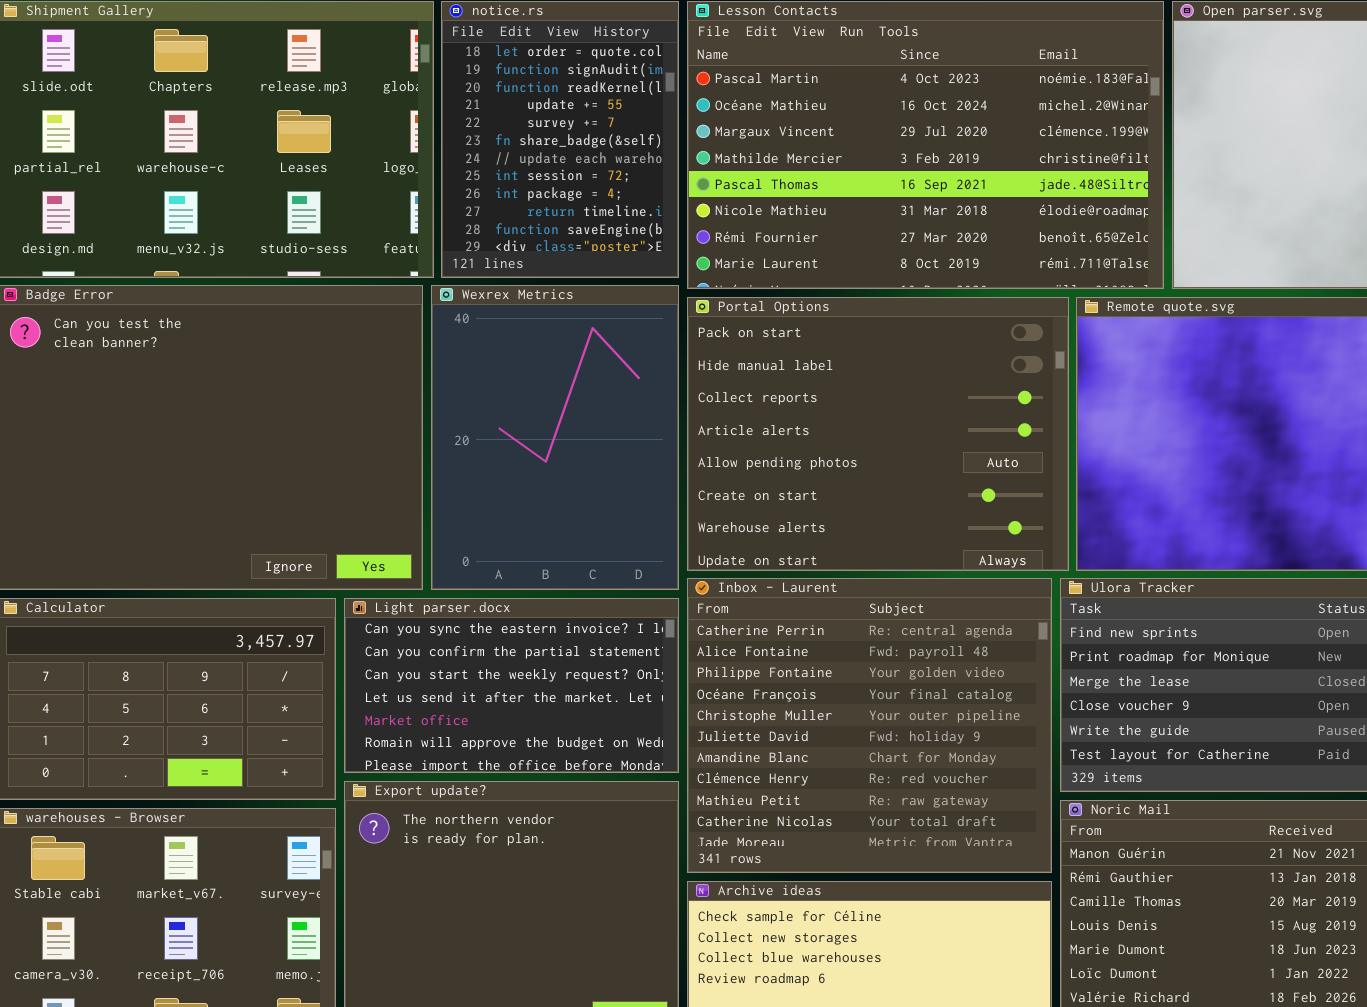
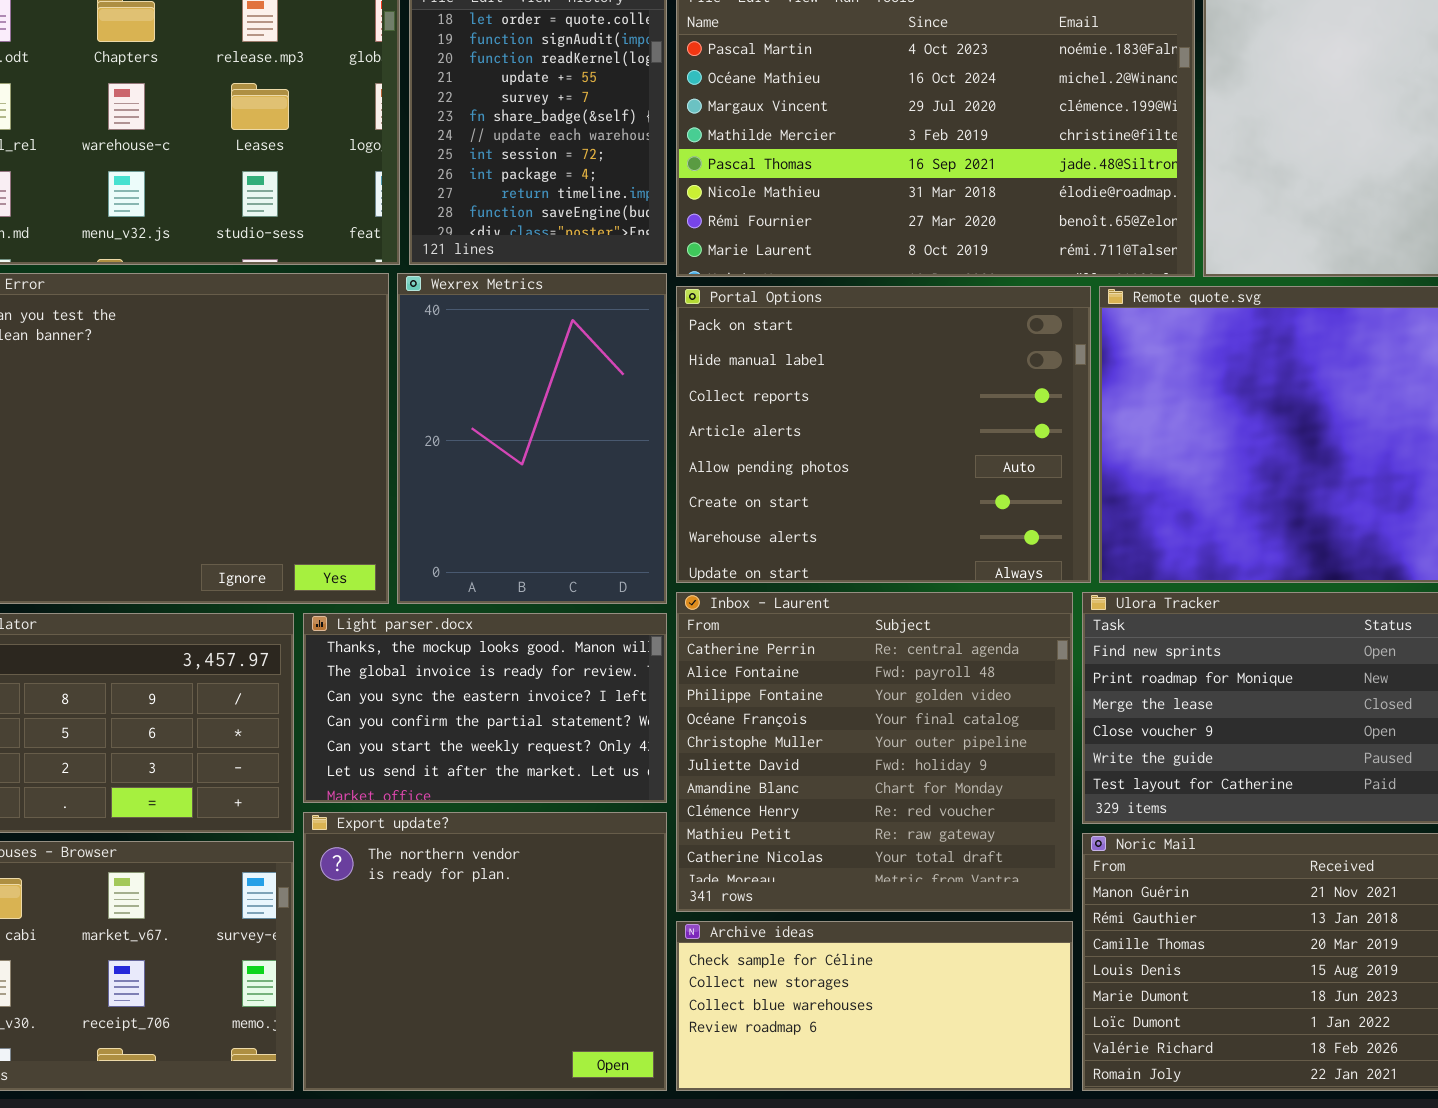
Light parser.docx: [344,598,679,773] -> [303,613,667,803], scrolled up 2 rows

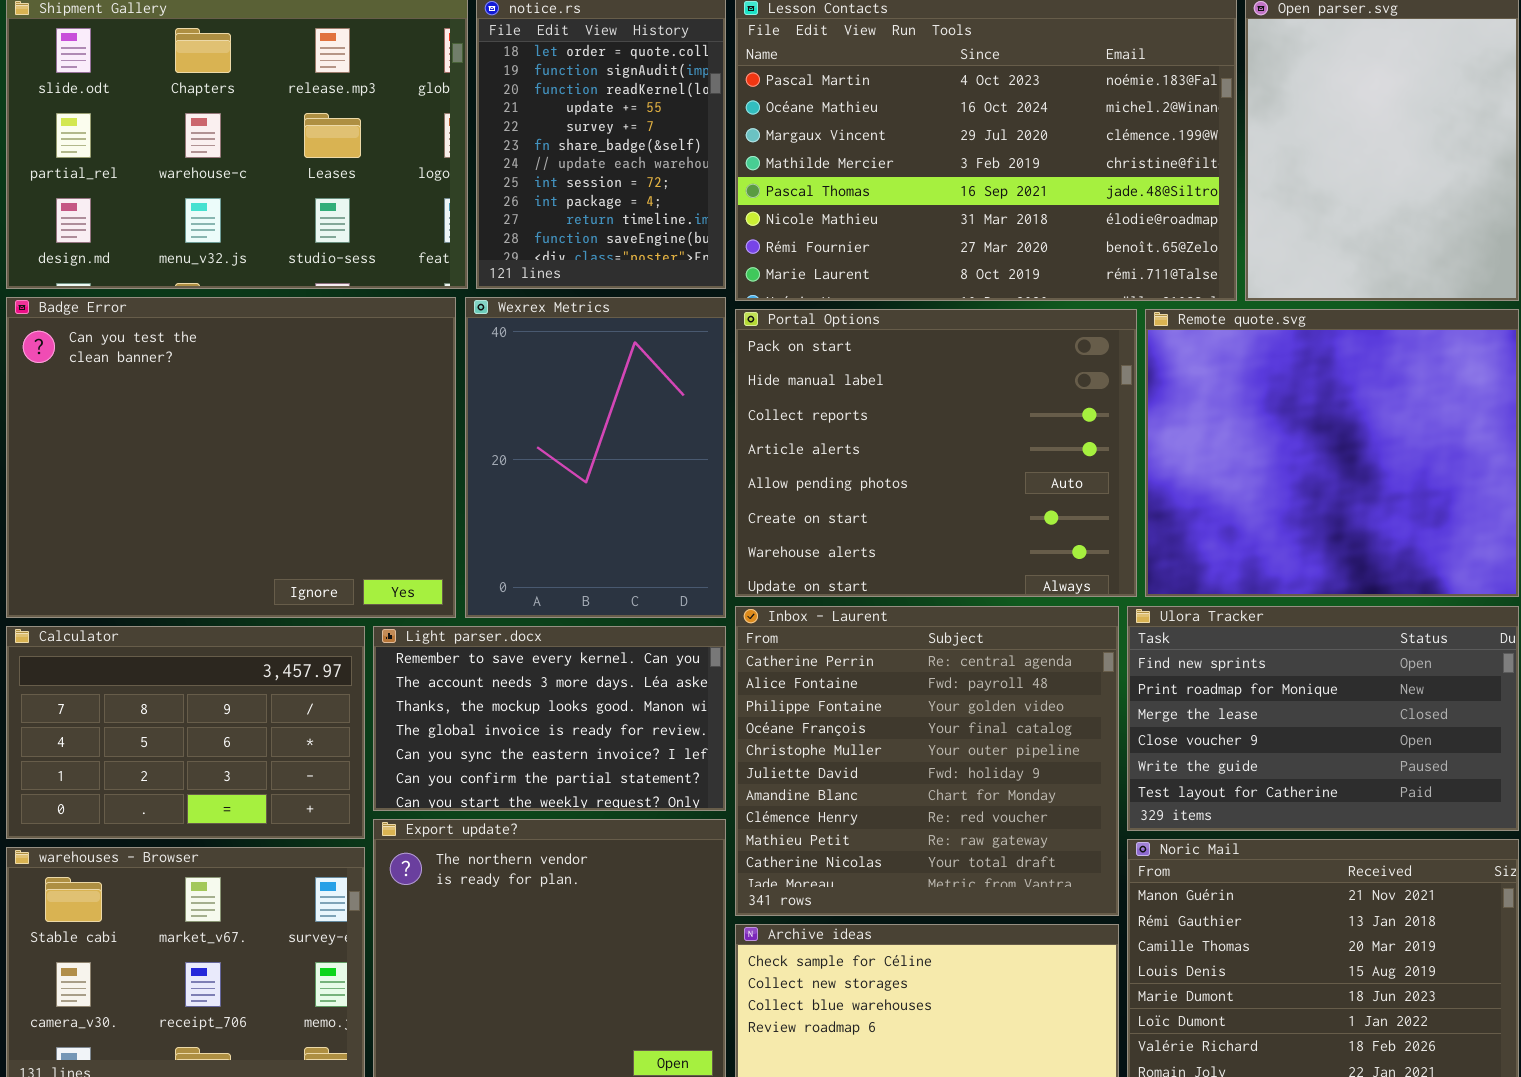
Light parser.docx: [303,613,667,803] -> [373,626,726,811], scrolled up 2 rows

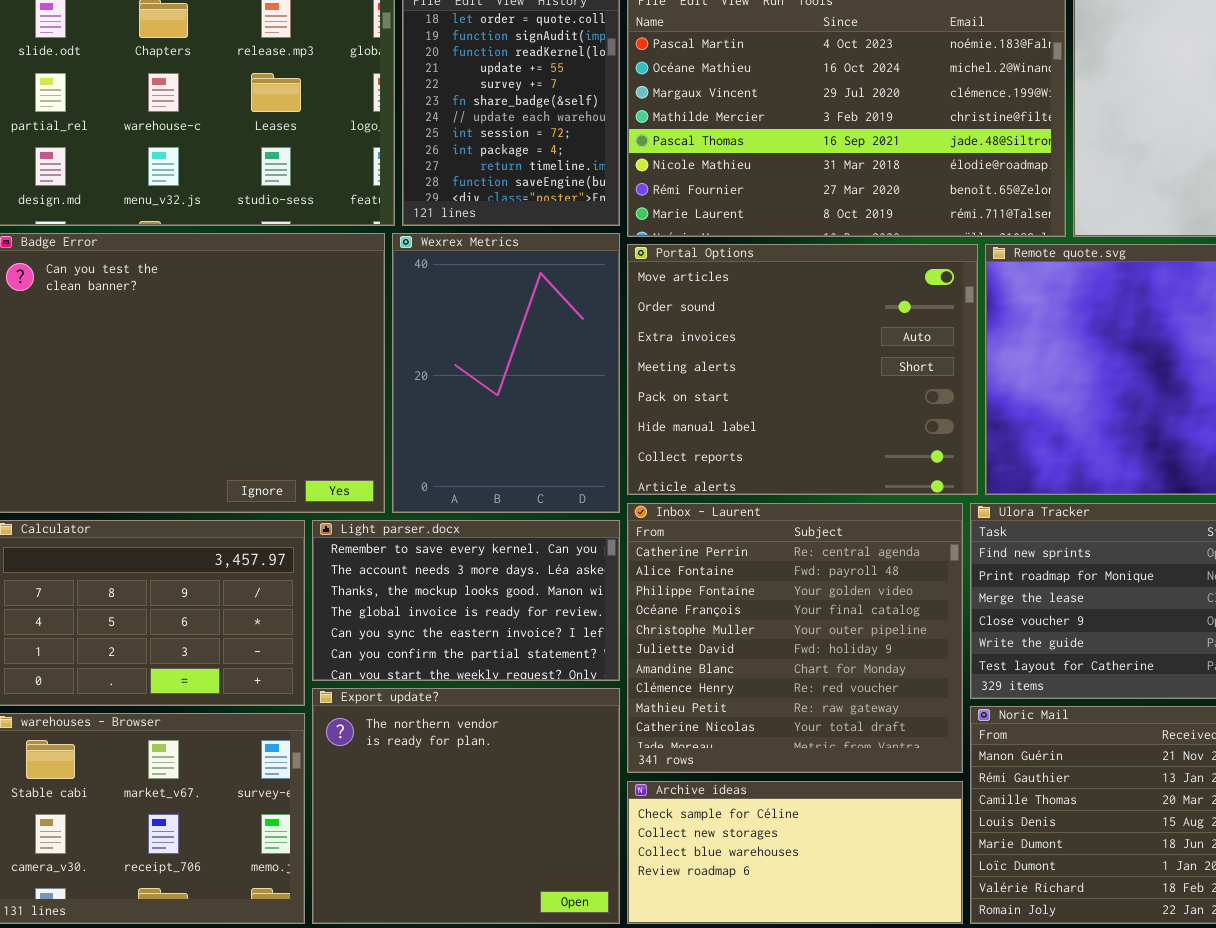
Portal Options: [735,309,1137,597] -> [627,244,978,495], scrolled up 4 rows

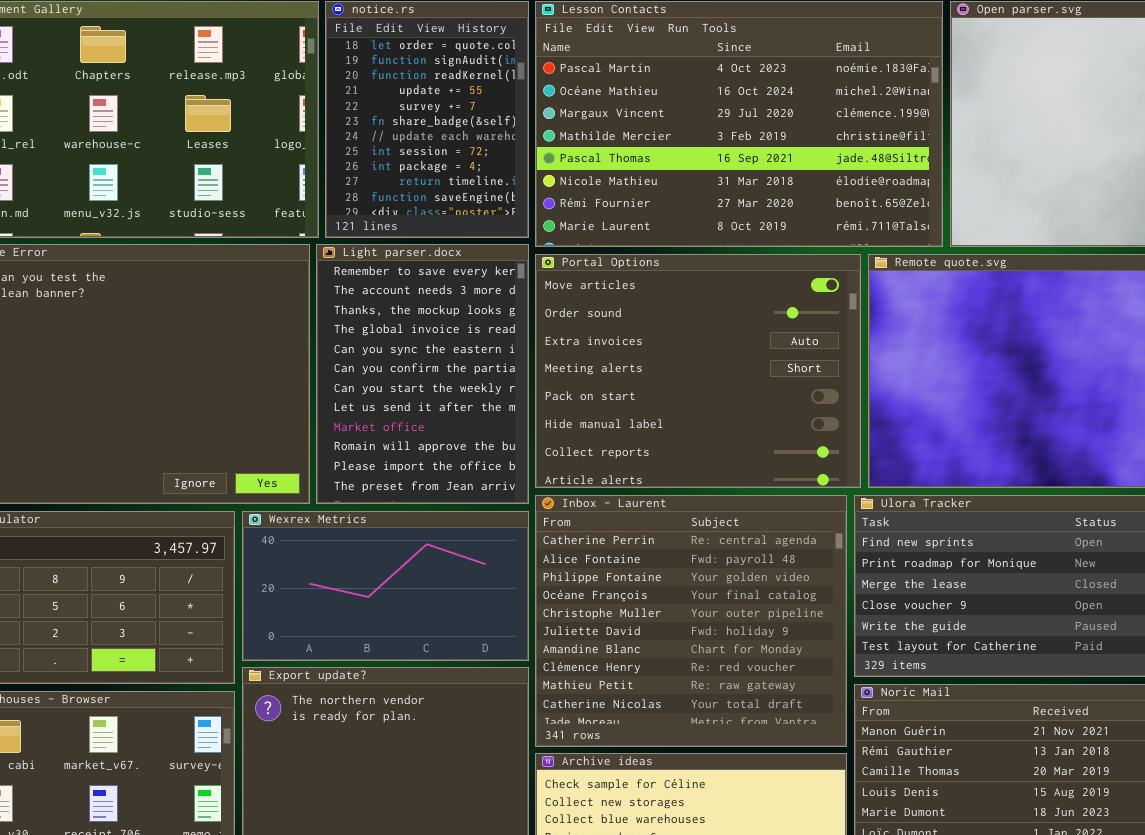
Wexrex Metrics: [392,233,620,513] -> [242,511,529,661], moved, resized
Light parser.docx: [312,520,620,681] -> [316,244,529,504], moved, resized

